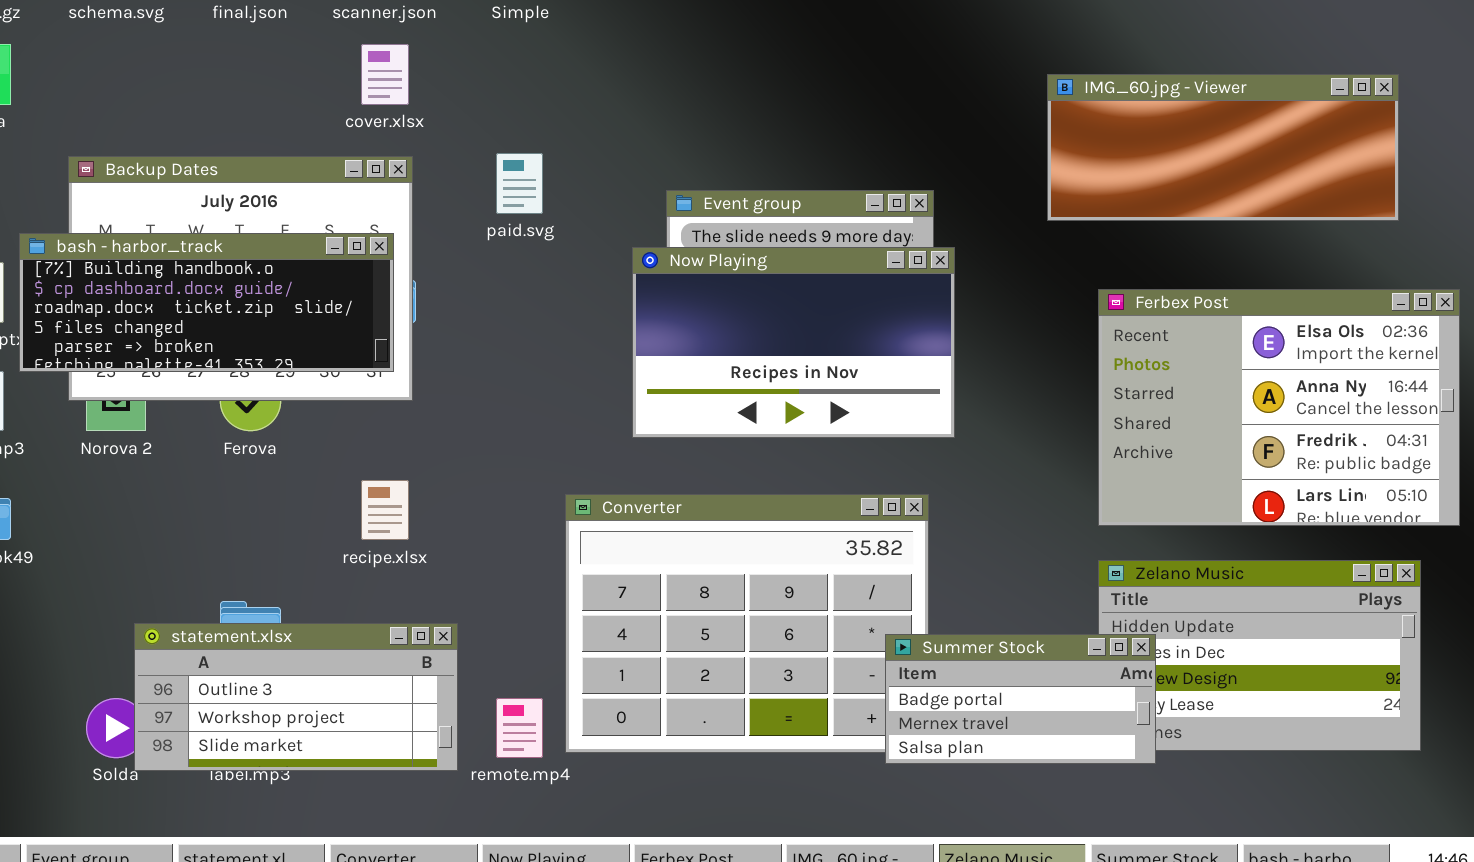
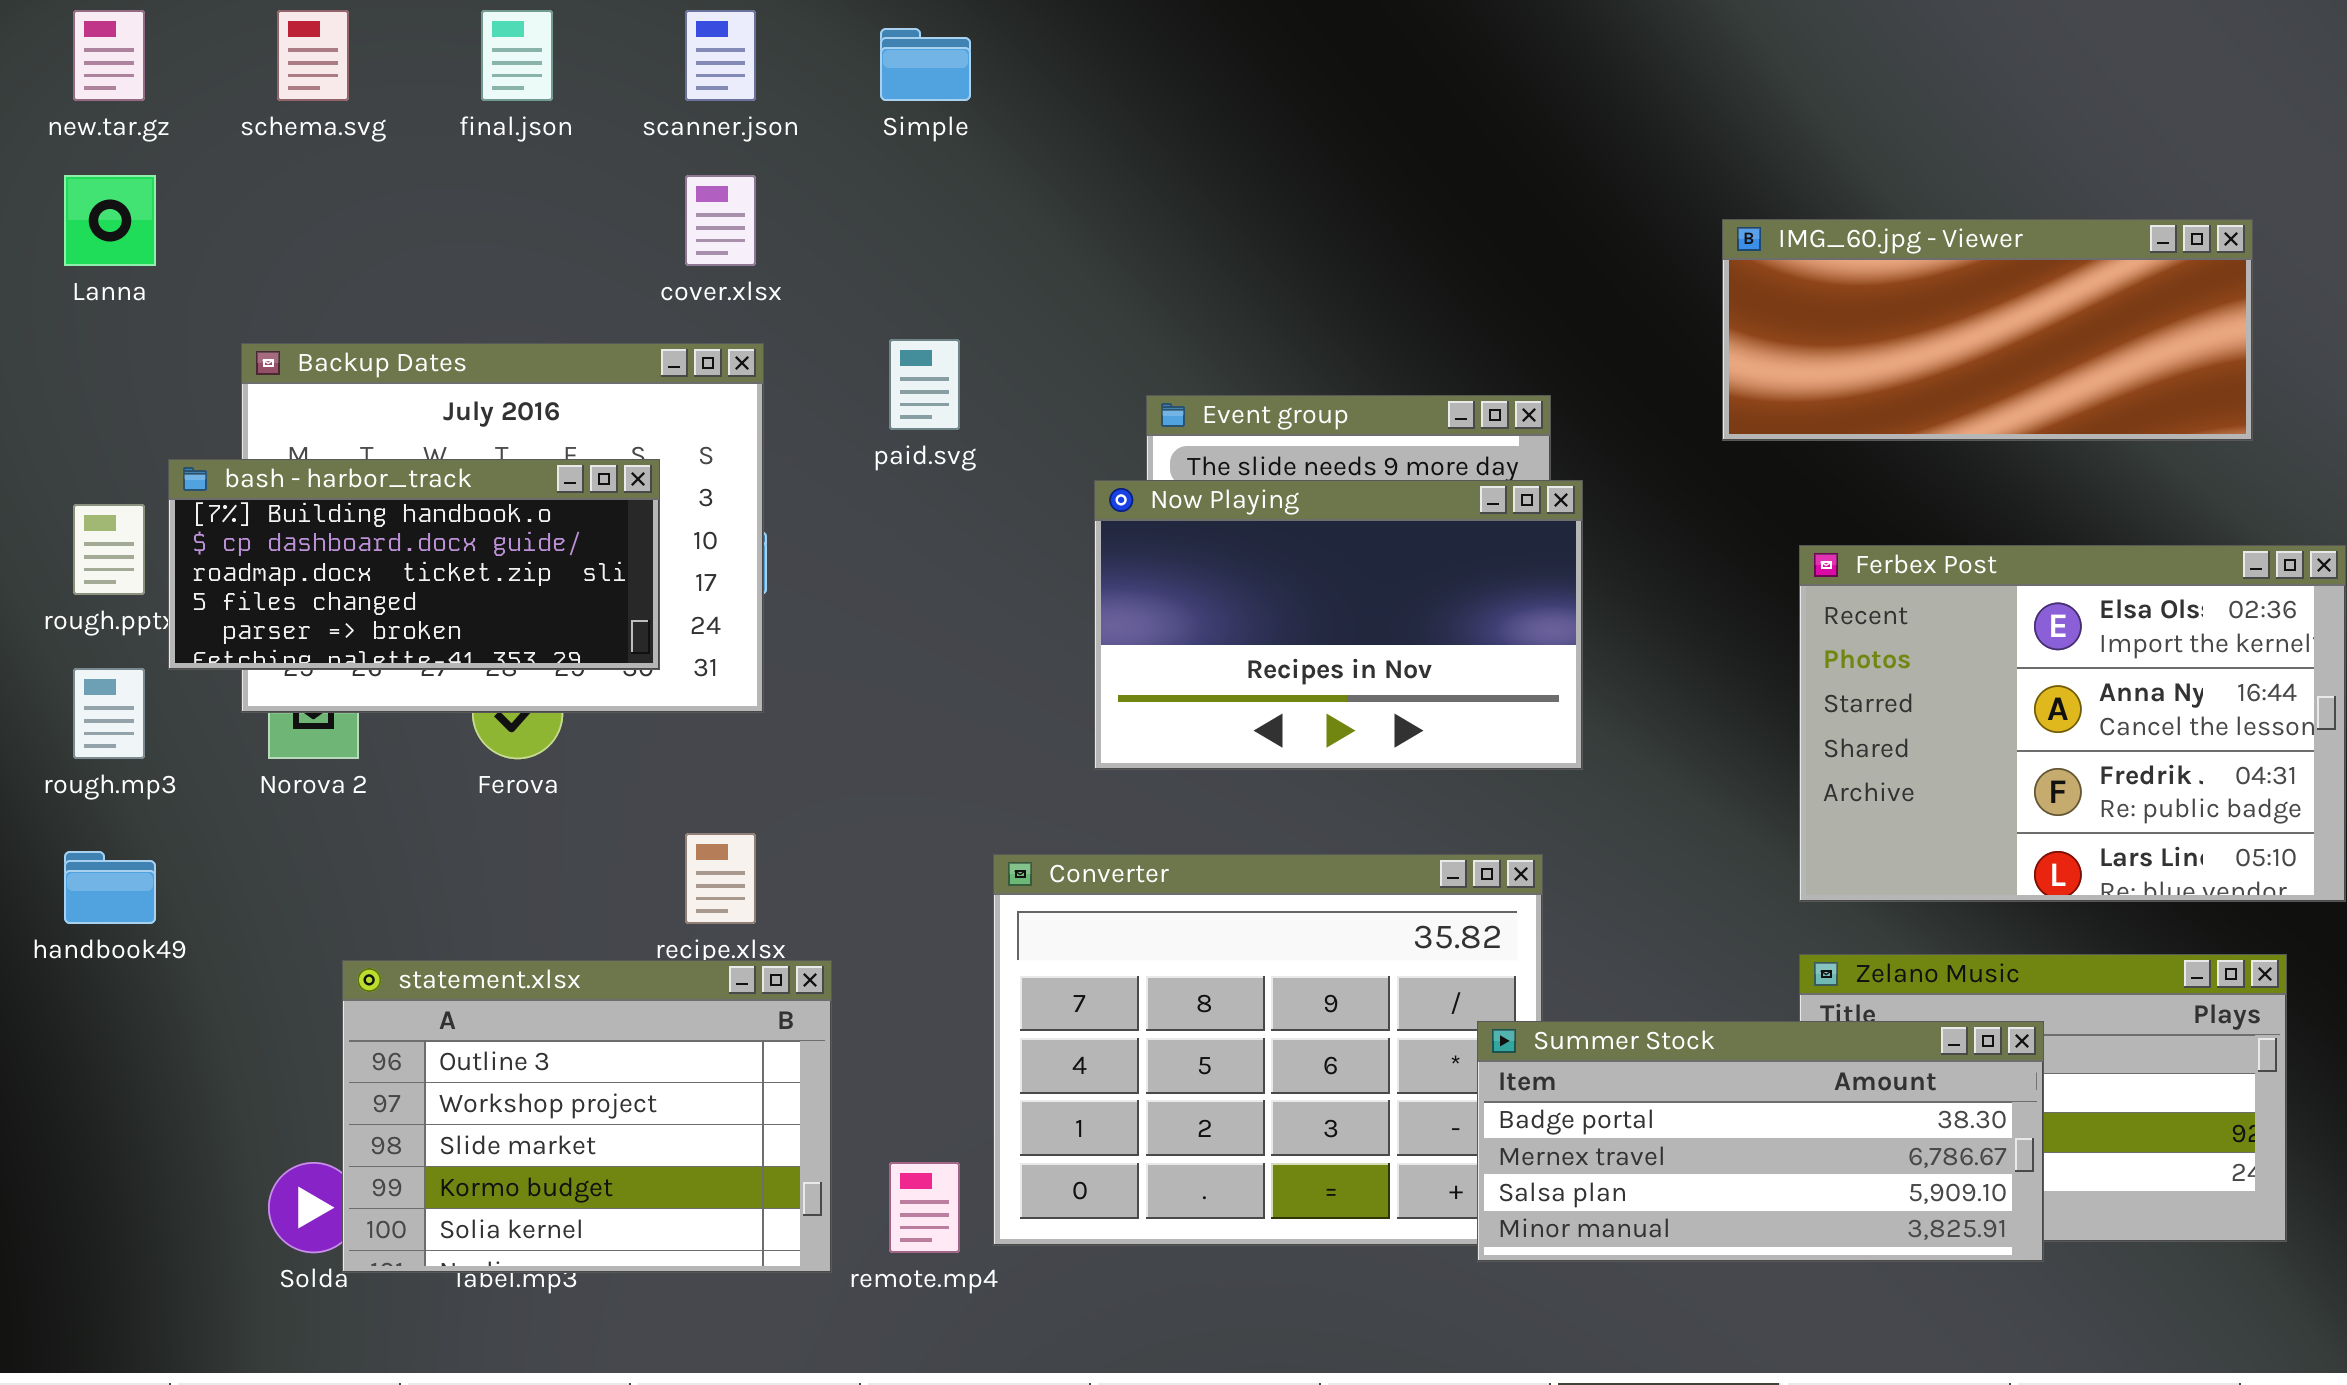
bash - harbor_track: [19,233,394,372] -> [168,459,660,670], resized
statement.xlsx: [134,623,458,771] -> [342,960,832,1273], resized
Summer Stock: [885,634,1156,764] -> [1477,1021,2044,1262], resized

